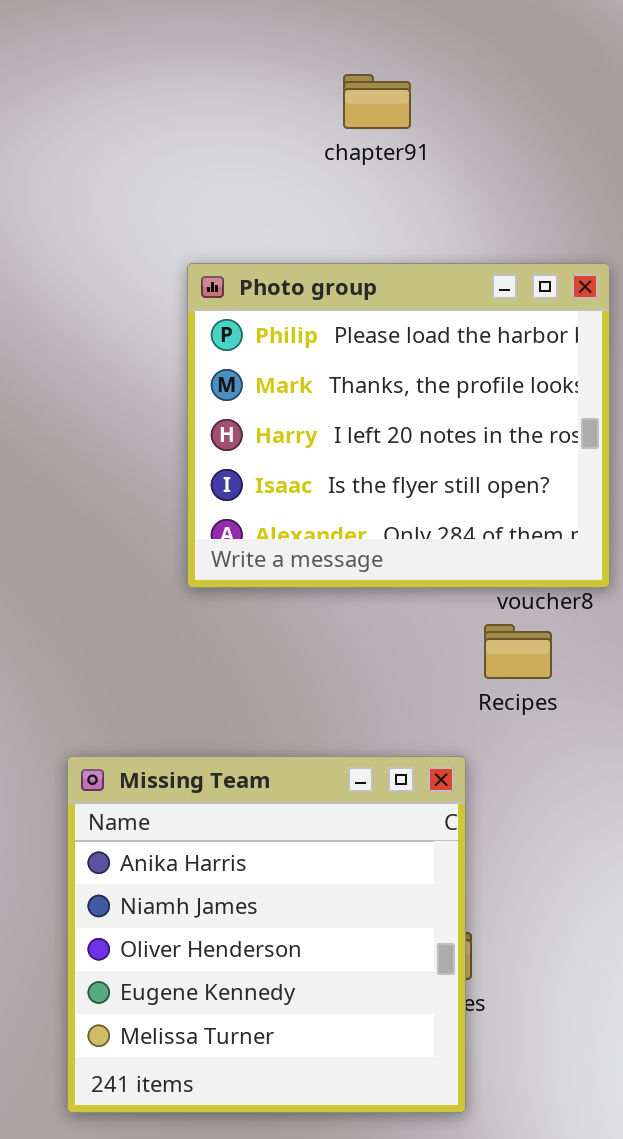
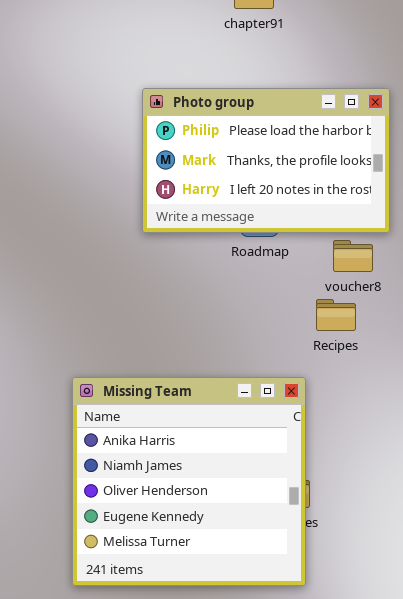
Photo group: [187,263,610,588] -> [142,88,390,233], resized

